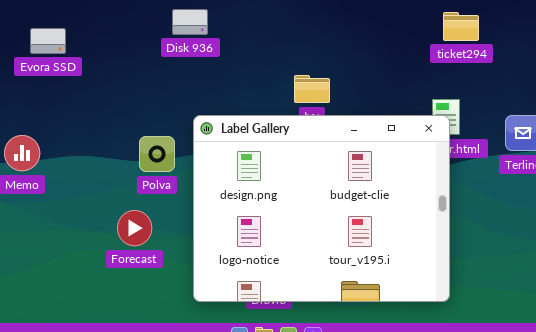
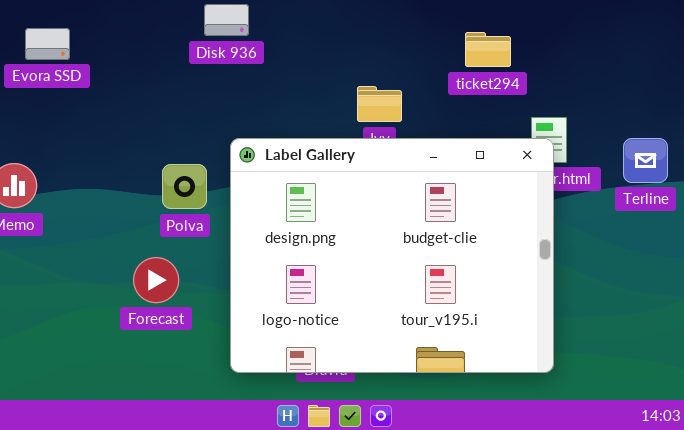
ticket294: [443,12,479,41] -> [465,32,511,67], moved

